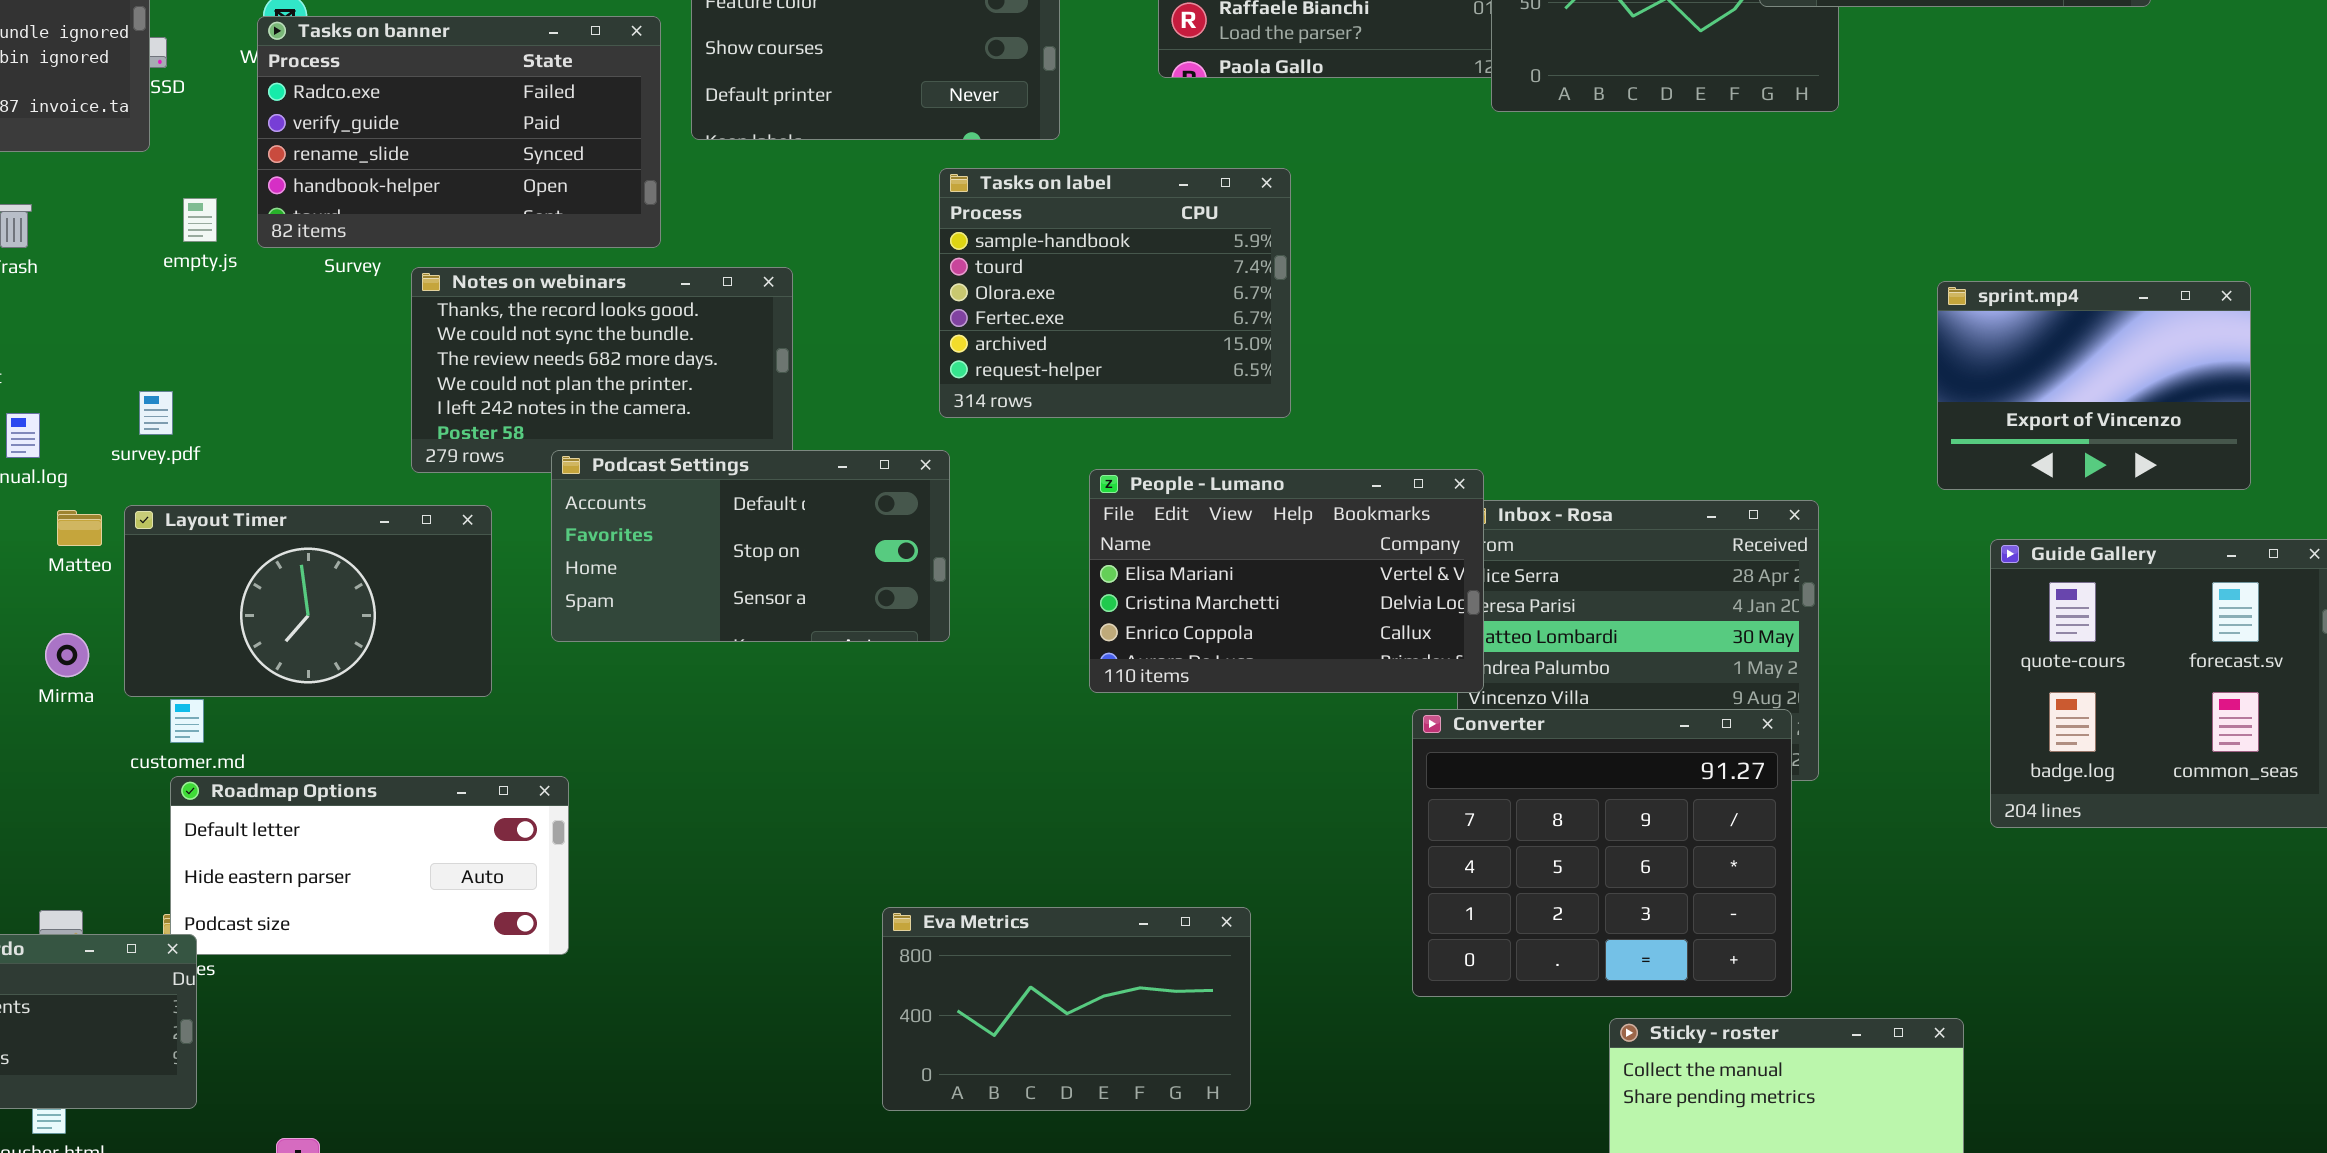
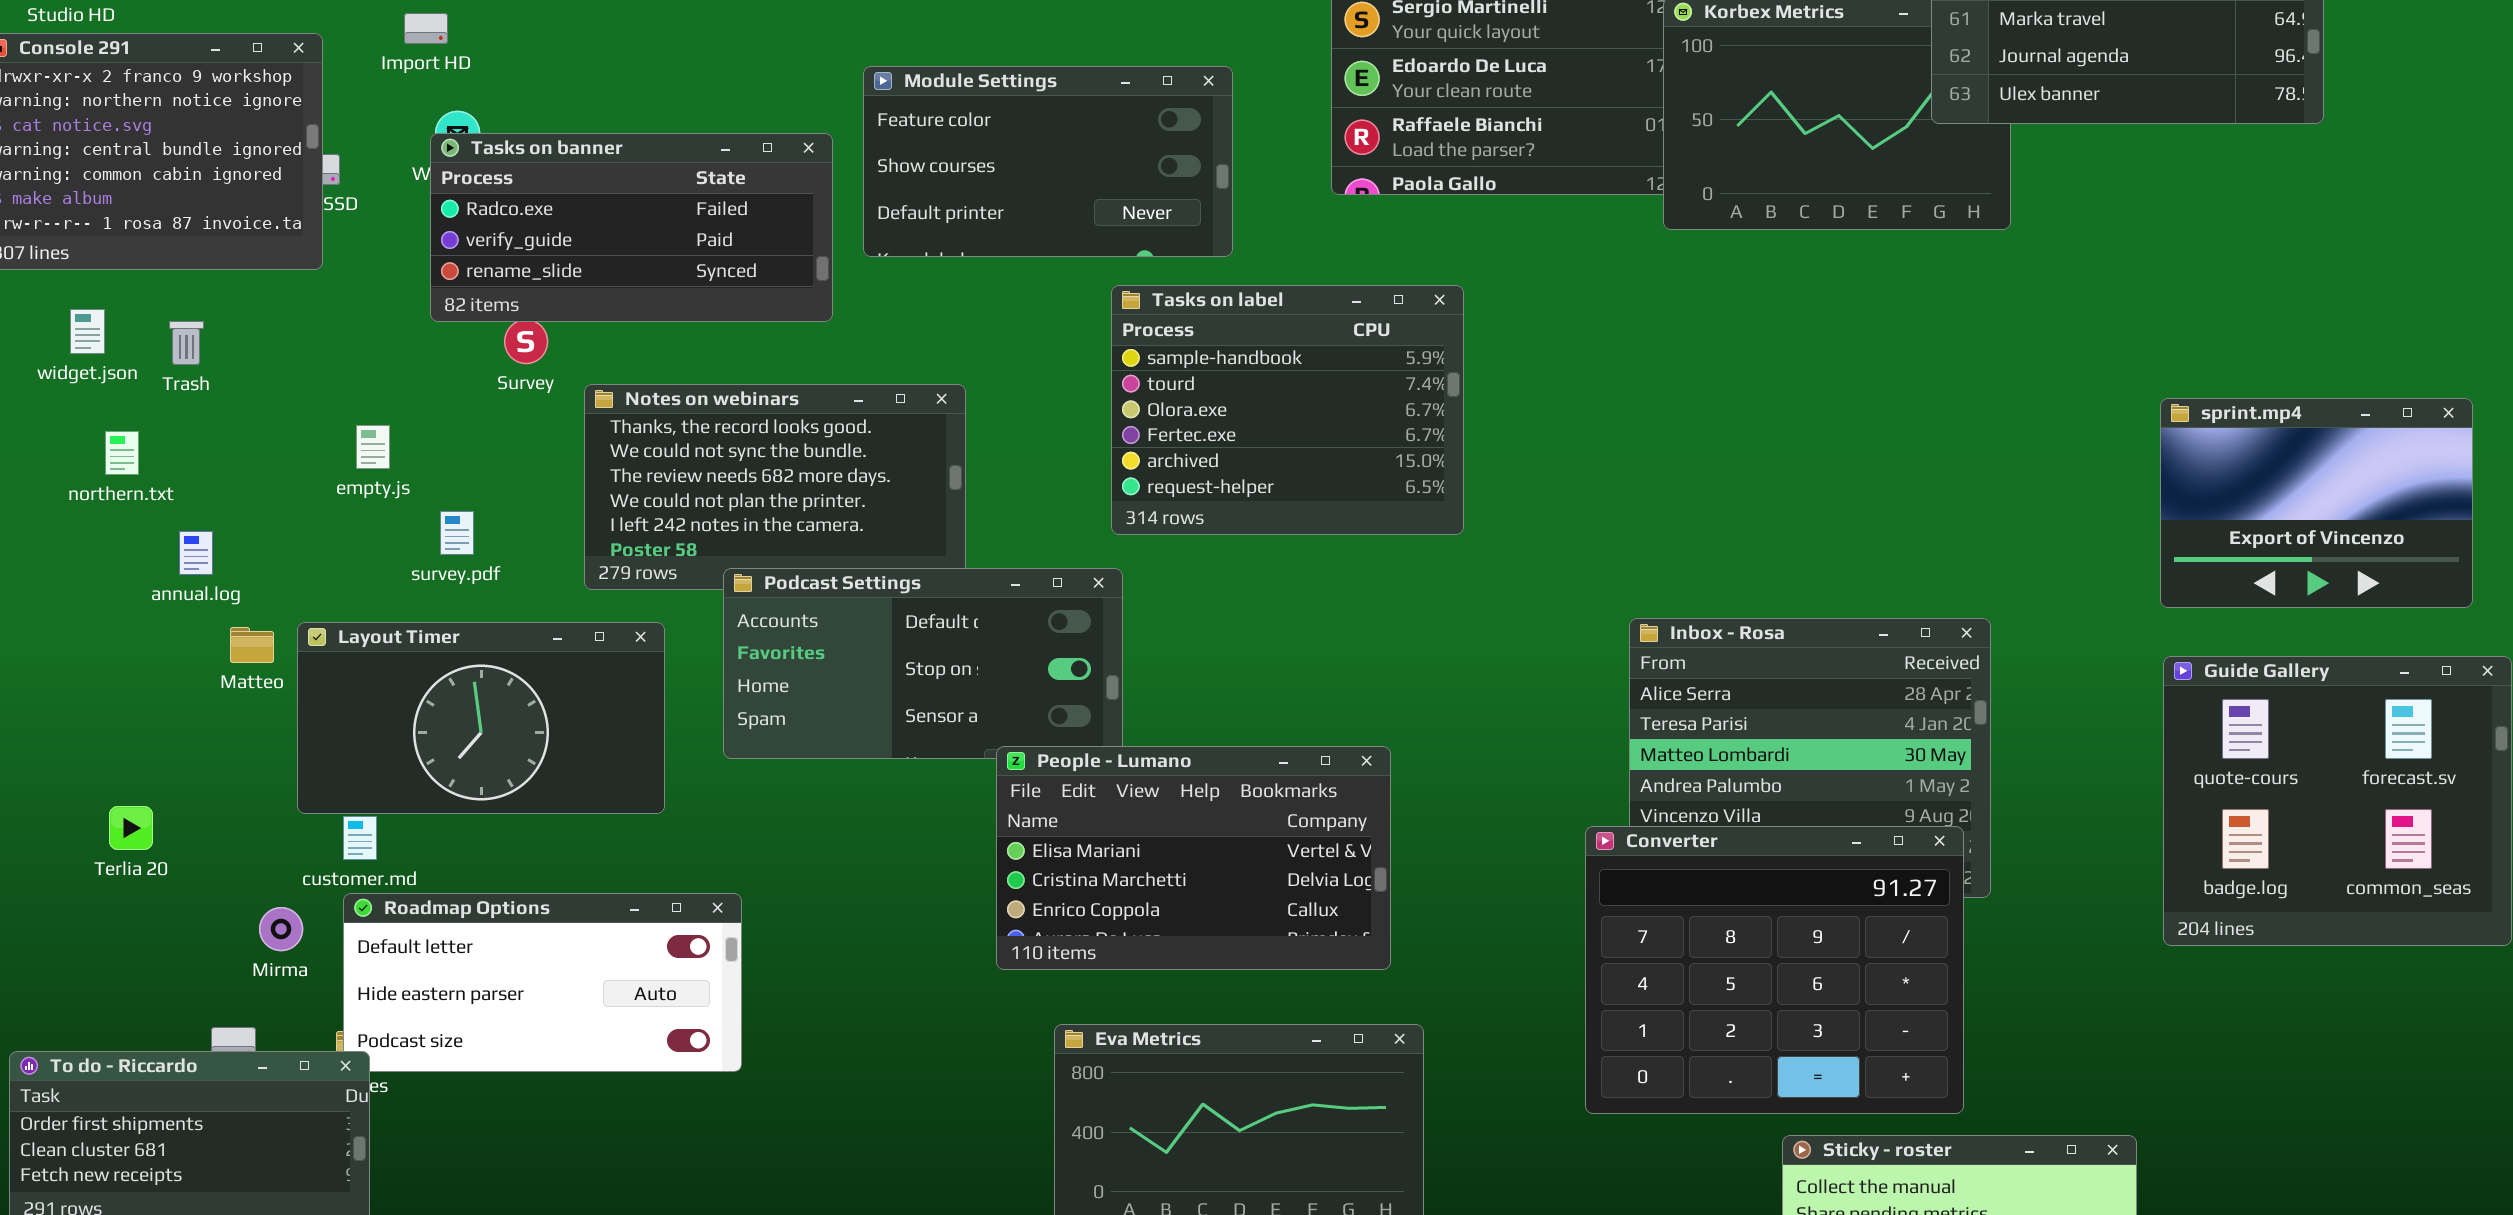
Tasks on banner: [257,16,661,248] -> [430,133,833,322], resized
empty.js: [183,198,217,242] -> [356,425,390,469], moved
sprint.mp4: [1937,281,2251,490] -> [2160,398,2473,608], moved
survey.pdf: [139,391,173,435] -> [440,511,474,555], moved
People - Lumano: [1089,469,1484,693] -> [996,746,1391,970], moved
Mirma: [45,633,89,677] -> [259,907,303,951], moved

